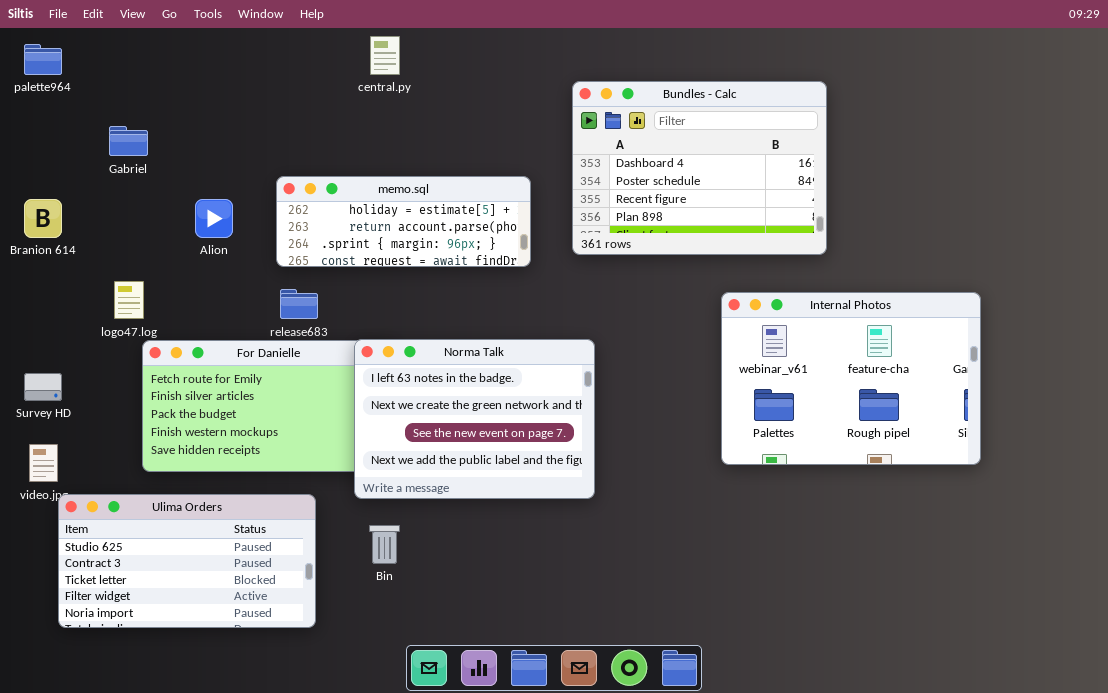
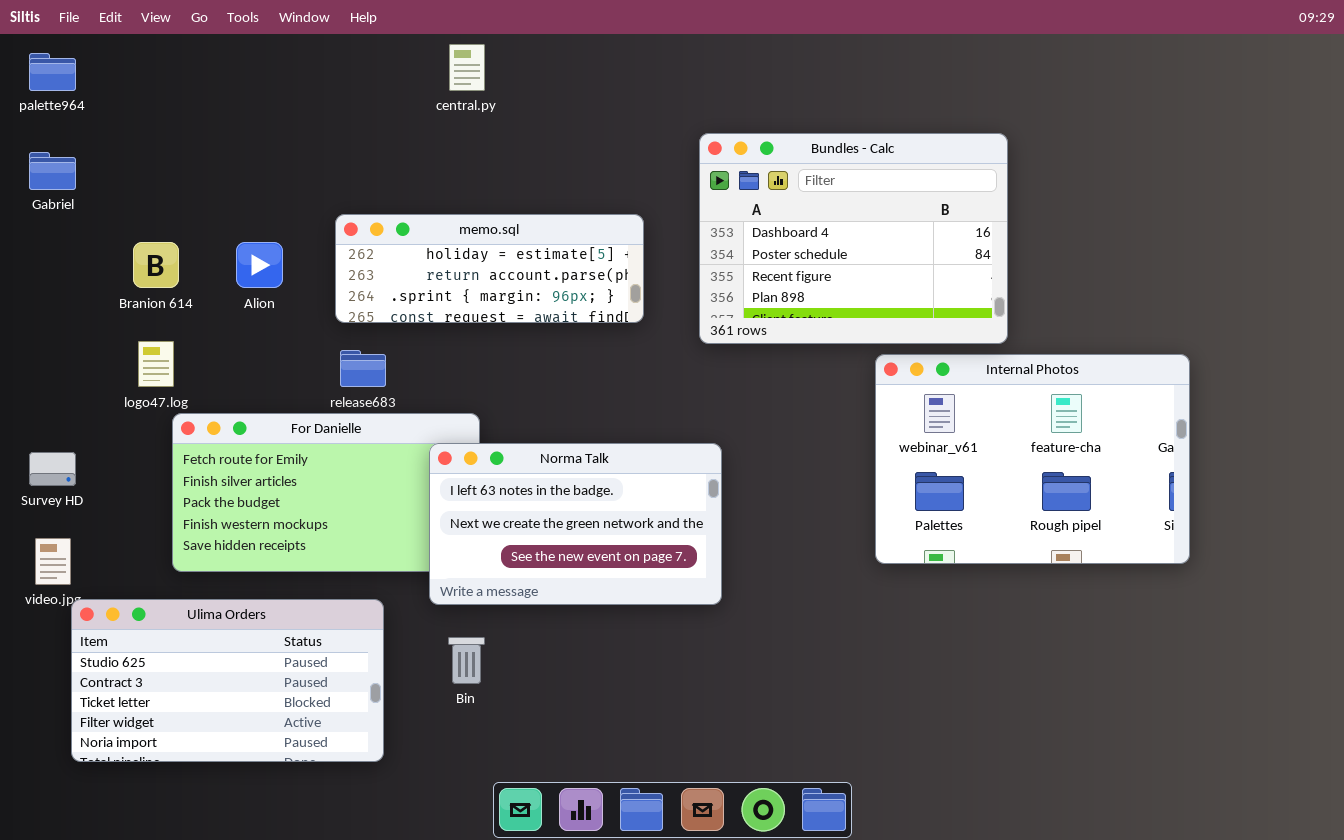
Bundles - Calc: [572,81,827,255] -> [699,133,1008,344], moved
Gabriel: [109,126,148,156] -> [29,152,76,190], moved
Branion 614: [24,199,62,238] -> [133,242,179,288], moved
Norma Talk: [354,339,595,499] -> [429,443,722,605], resized

